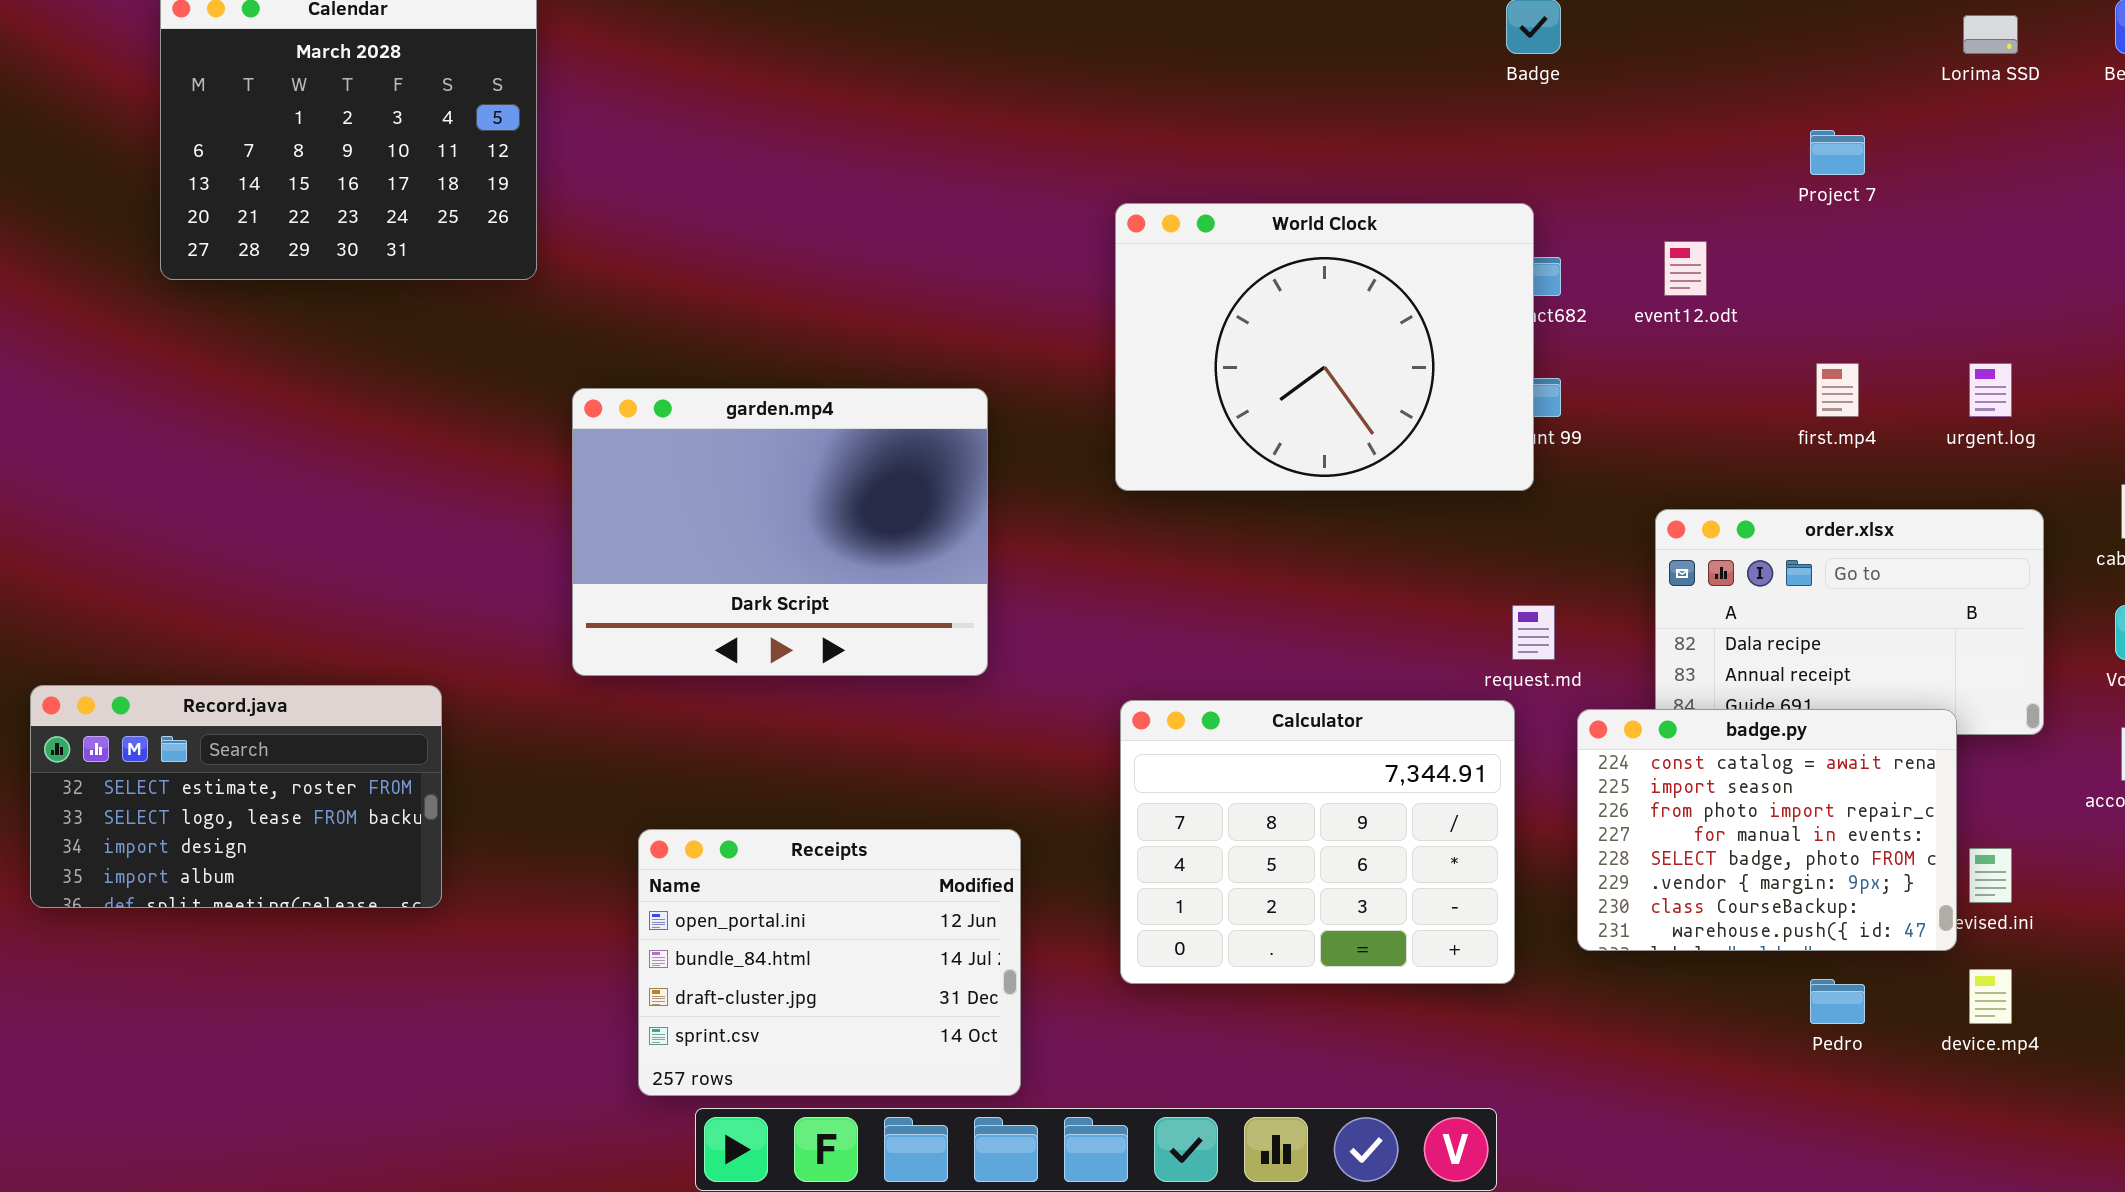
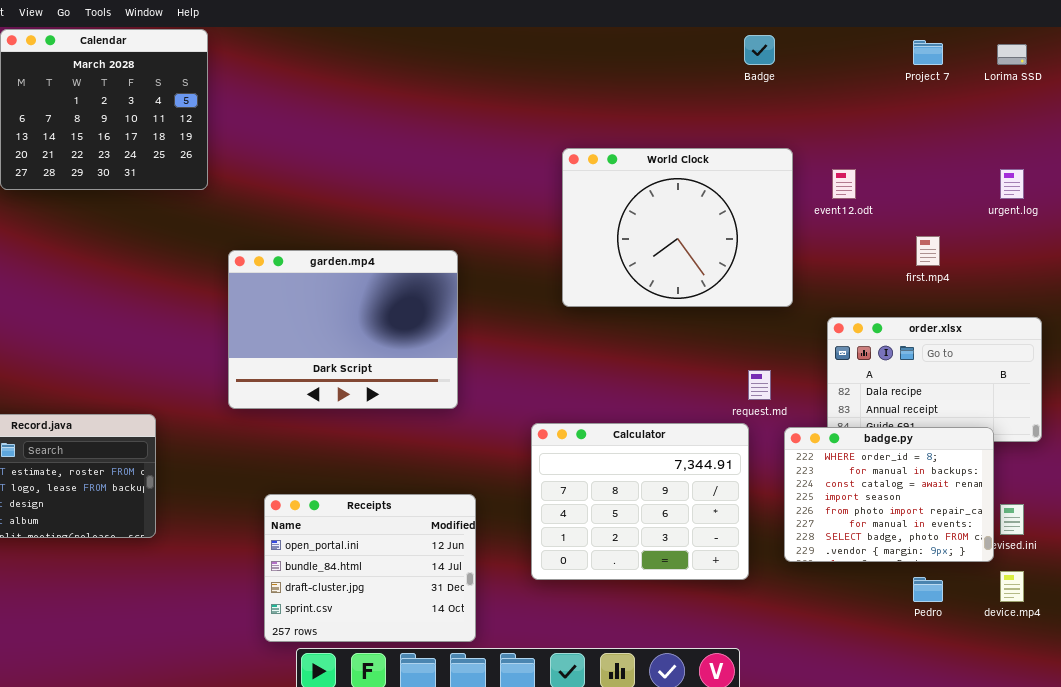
Project 7: [1810,130,1865,175] -> [913,40,943,65], moved
World Clock: [1115,203,1534,491] -> [562,148,793,307], moved
urgent.log: [1969,363,2012,417] -> [1000,169,1024,199], moved
badge.py: [1577,709,1957,951] -> [784,427,994,562], scrolled up 2 rows

